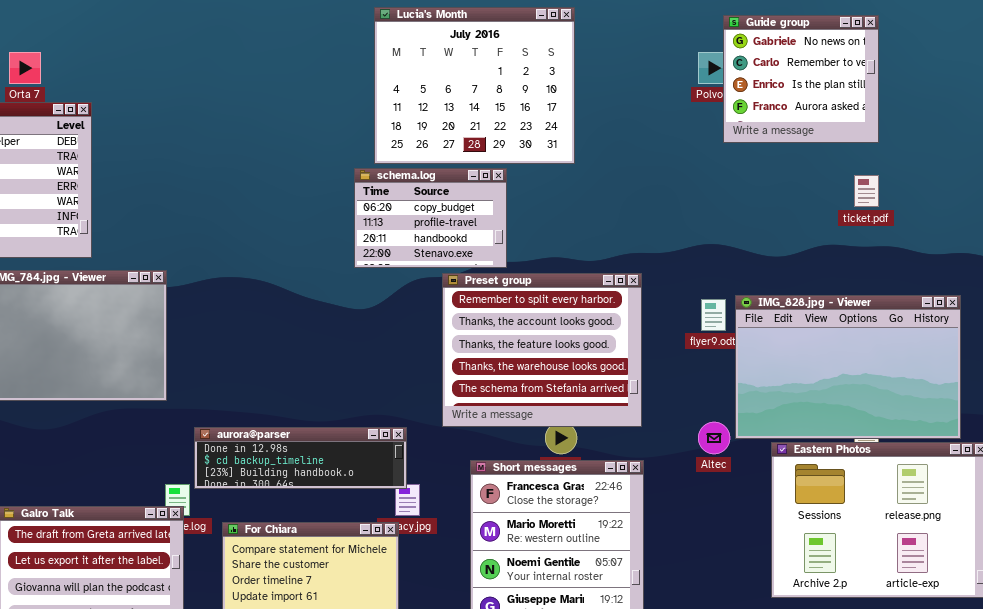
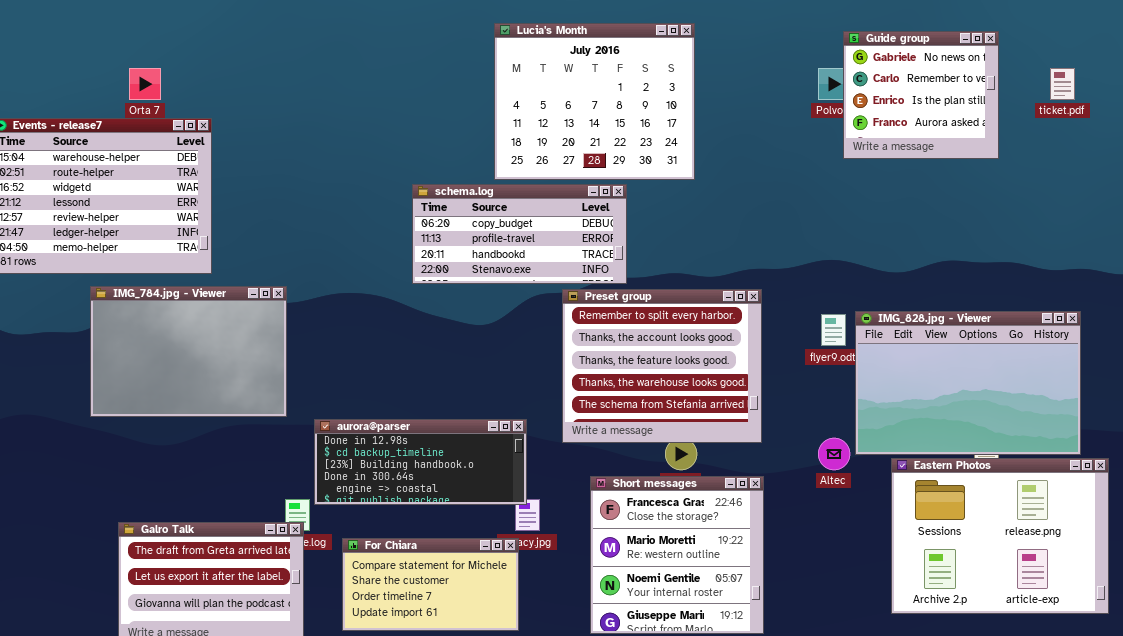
schema.log: [354,168,507,268] -> [412,184,627,284], resized
ticket.pdf: [854,175,879,207] -> [1050,68,1075,100], moved
aurora@parser: [194,427,407,489] -> [314,419,527,505], resized

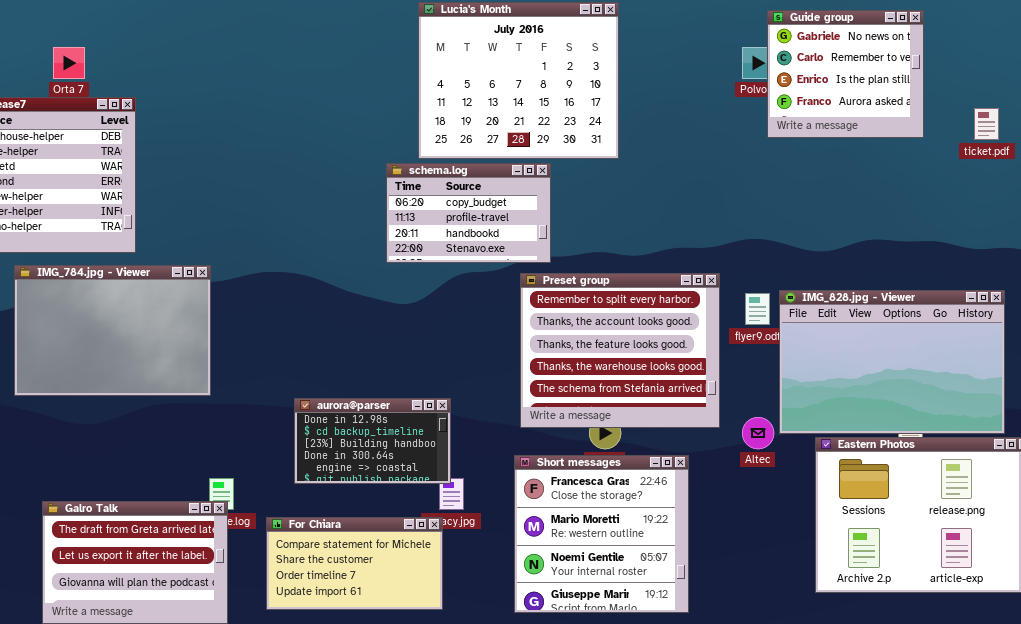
ticket.pdf: [1050,68,1075,100] -> [974,108,999,140], moved
schema.log: [412,184,627,284] -> [386,163,551,263], resized
Preset group: [562,289,762,443] -> [520,273,720,428], moved
aurora@parser: [314,419,527,505] -> [294,398,451,484], resized

